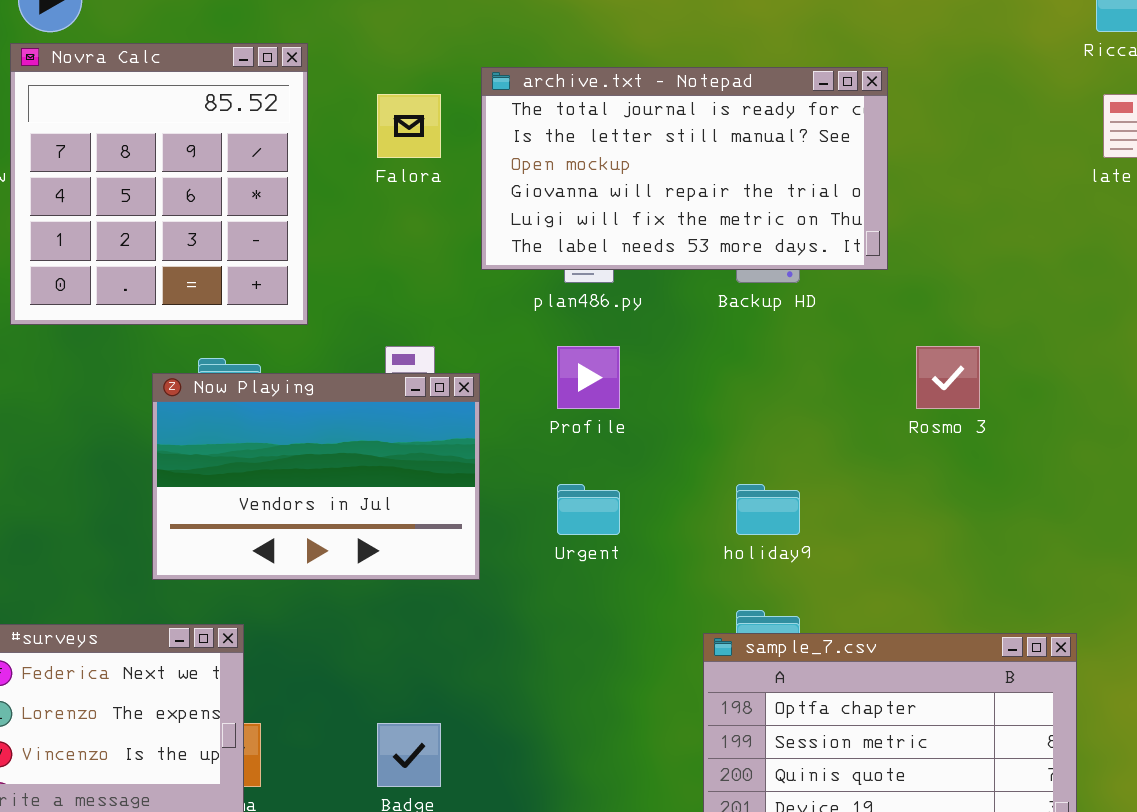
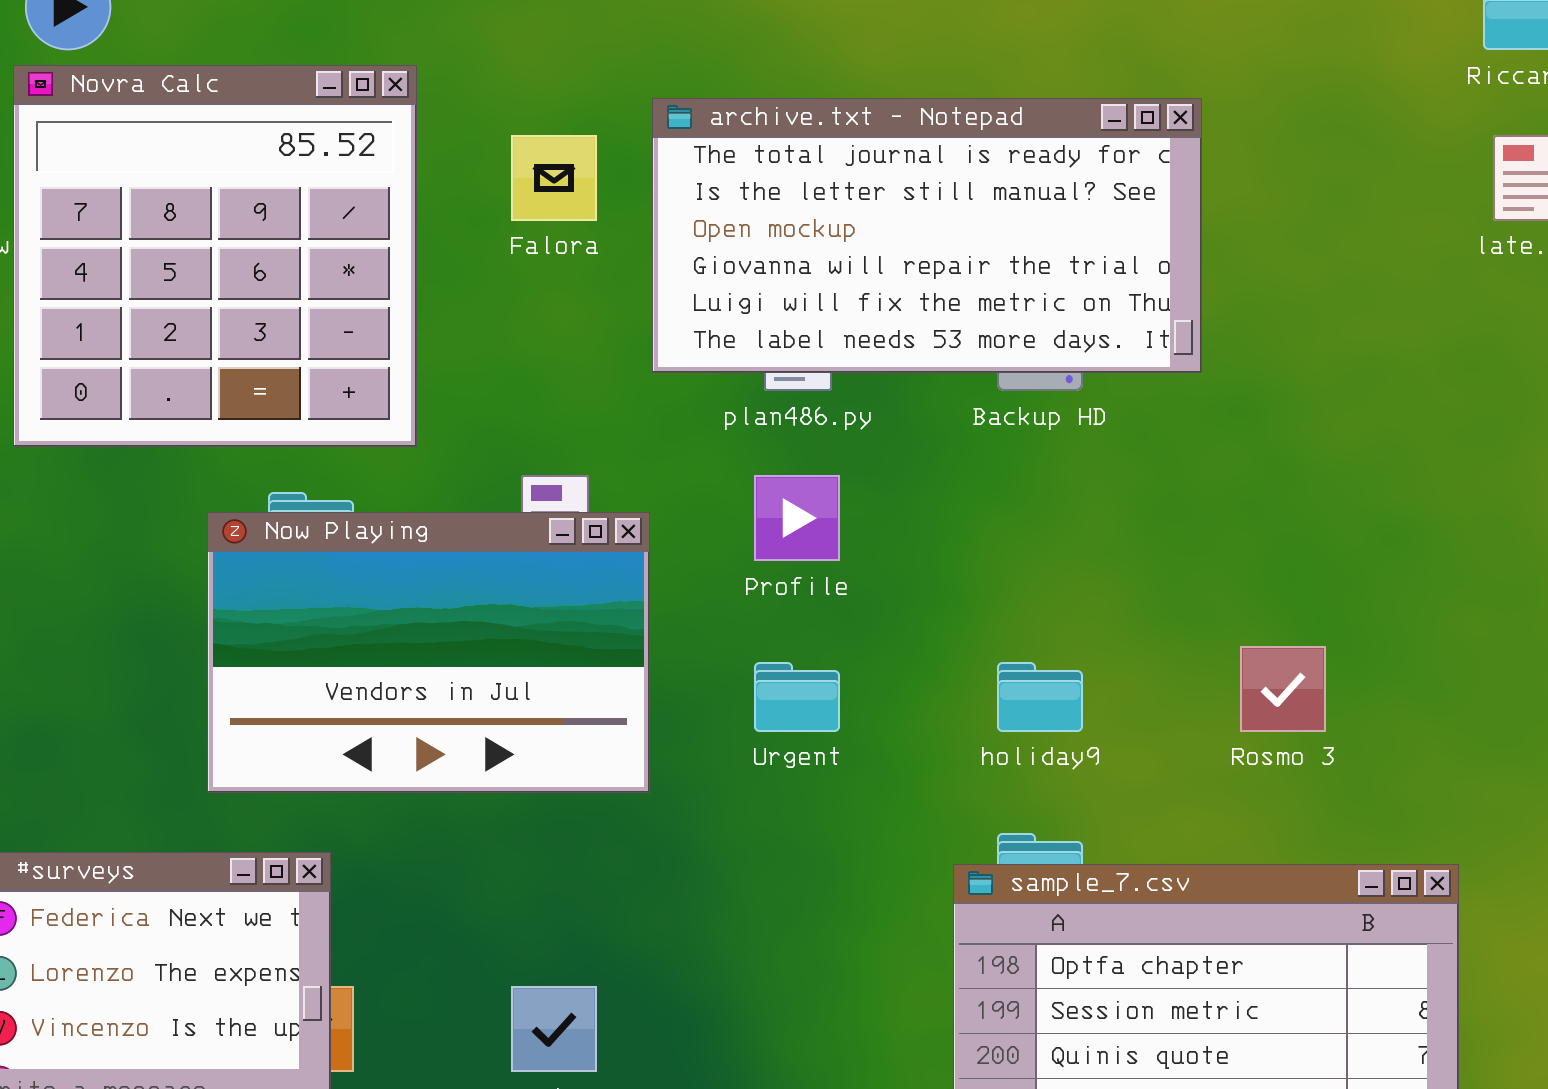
Rosmo 3: [916,346,980,409] -> [1240,646,1326,732], moved

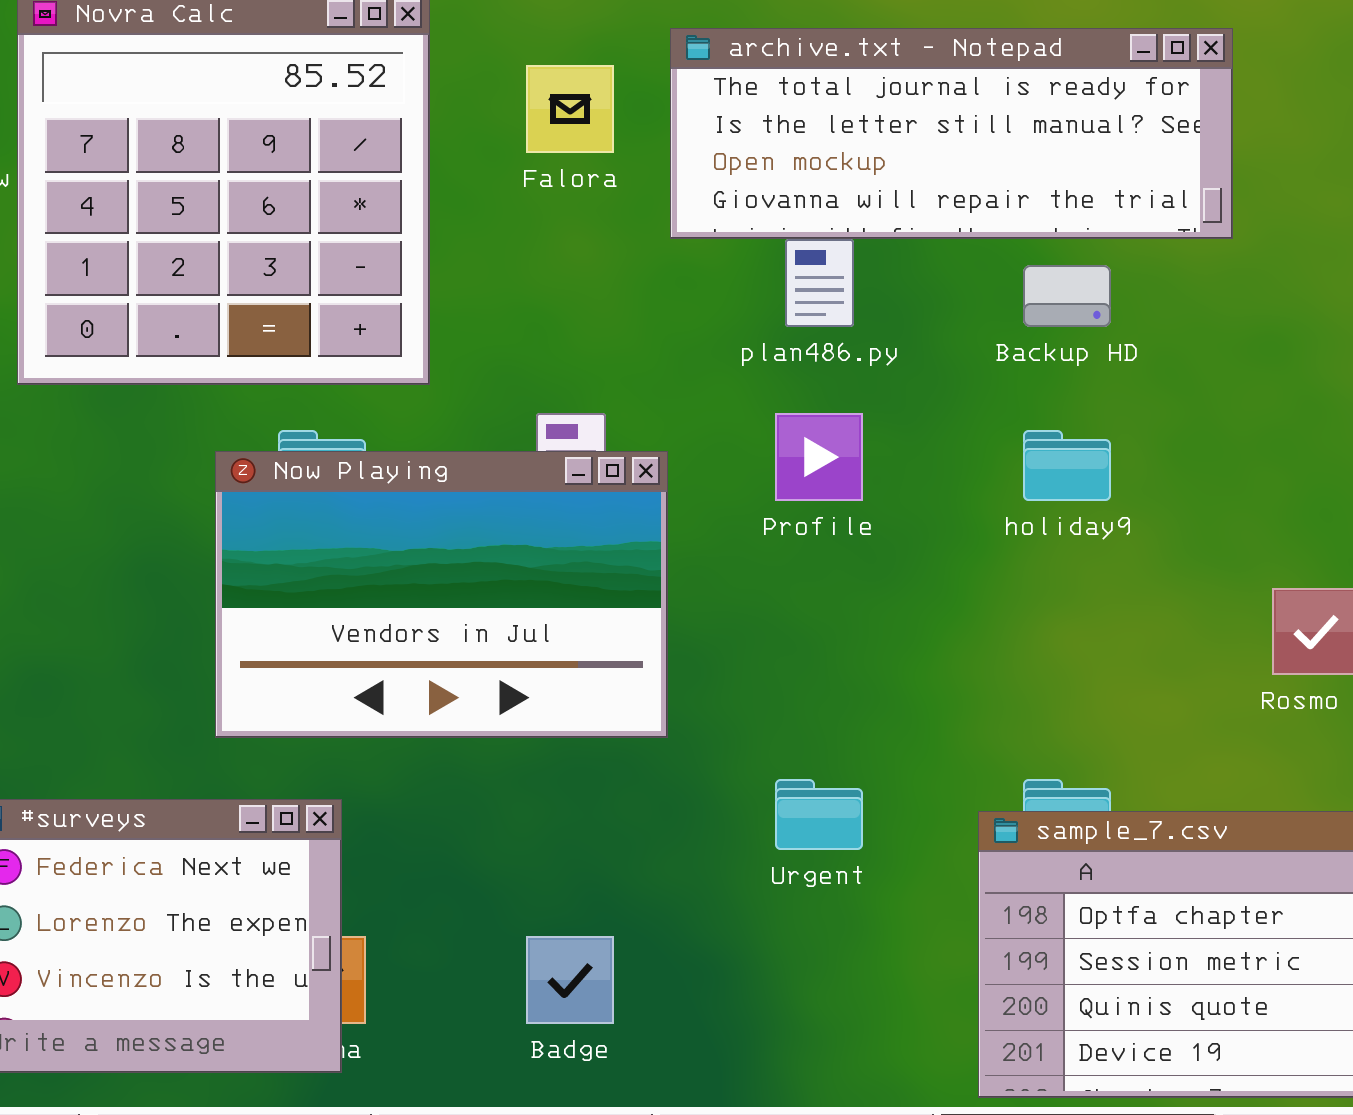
archive.txt - Notepad: [652,98,1202,373] -> [670,28,1233,239], resized
Urgent: [754,662,840,732] -> [775,779,863,850], moved
holiday9: [997,662,1083,732] -> [1023,430,1111,501], moved

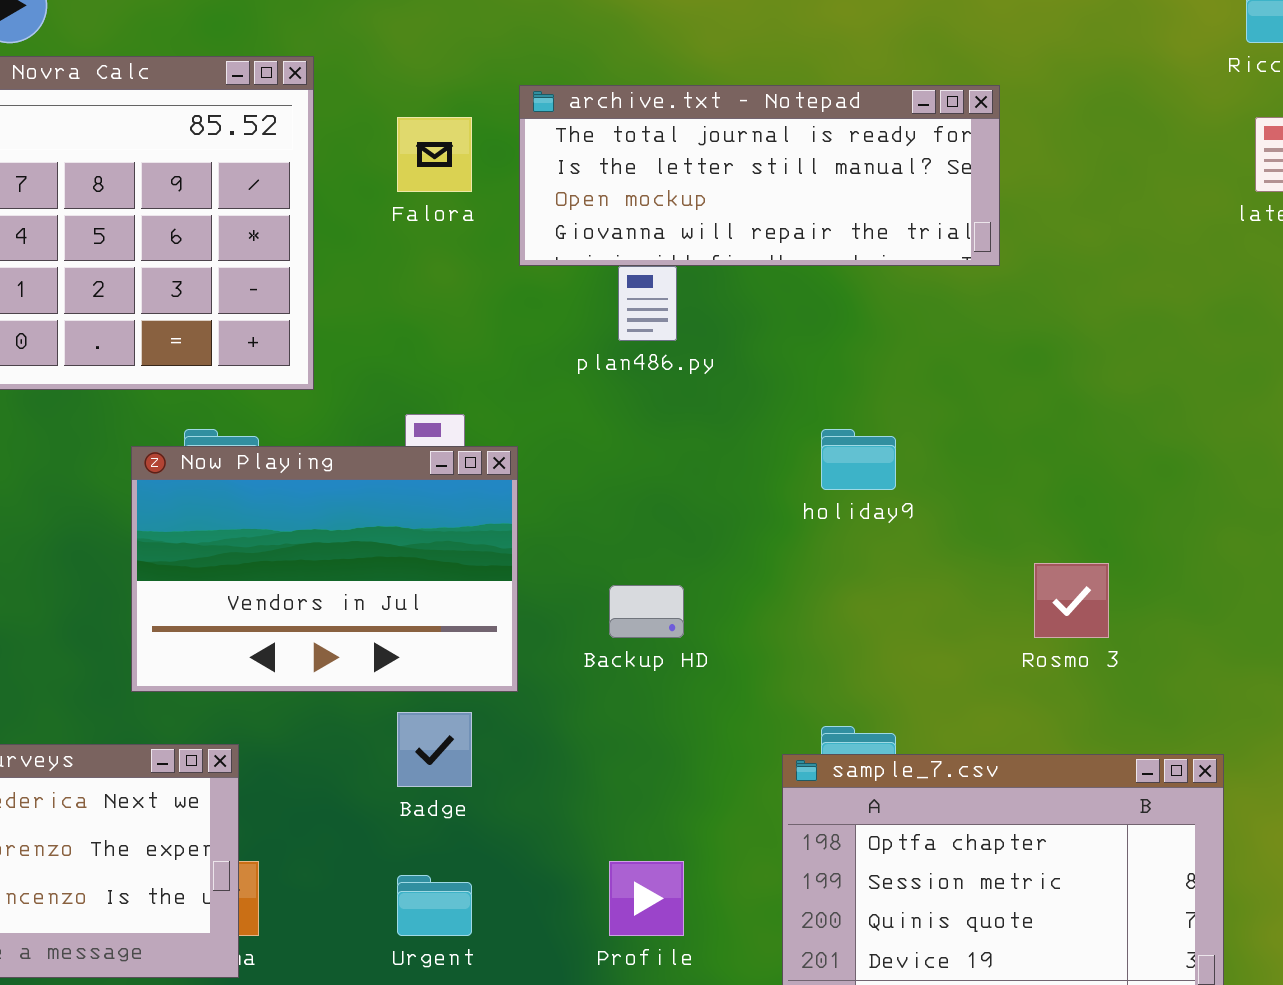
Backup HD: [1023,265,1111,327] -> [609,585,684,638], moved
Profile: [775,413,863,501] -> [609,861,684,936], moved
Urgent: [775,779,863,850] -> [397,875,472,936], moved
Badge: [526,936,614,1024] -> [397,712,472,787], moved

